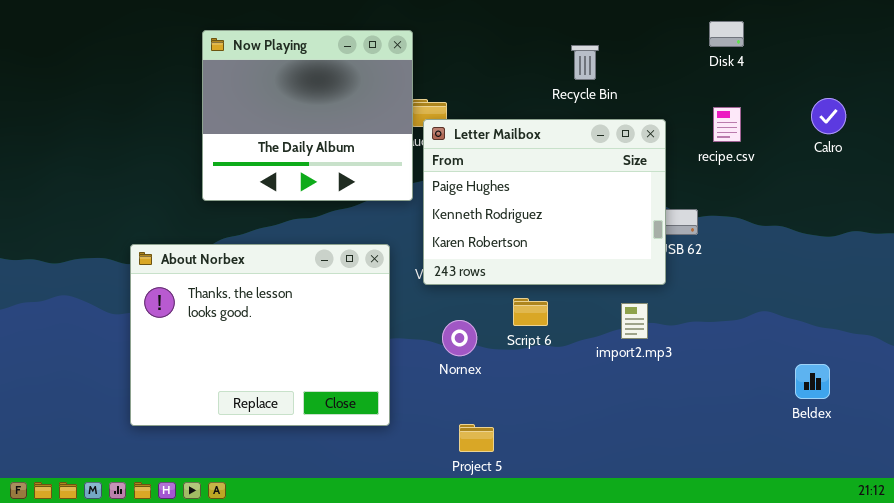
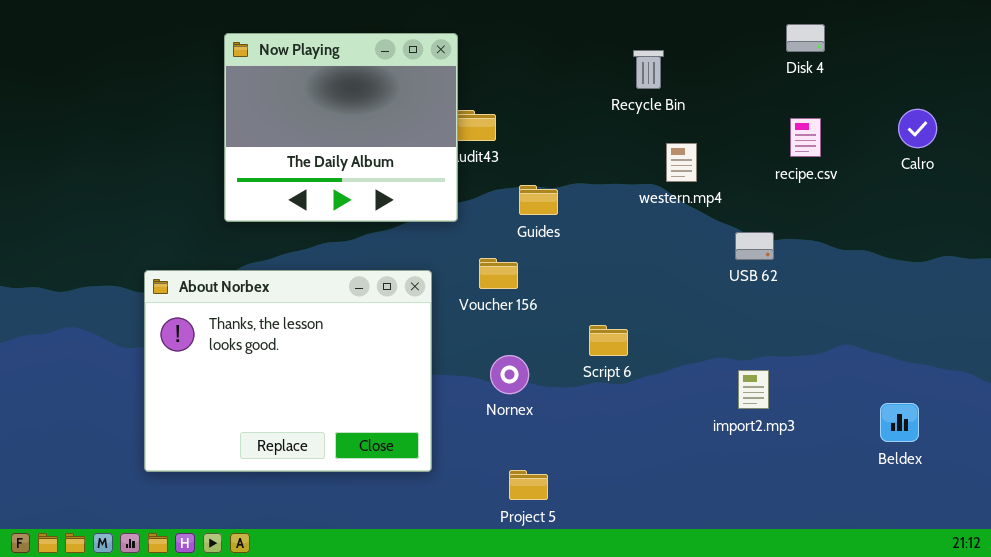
Letter Mailbox: [423,119,666,285] -> none, closed
Script 6: [513,298,548,326] -> [589,325,628,356], moved
import2.mp3: [621,303,648,339] -> [738,370,769,409], moved

